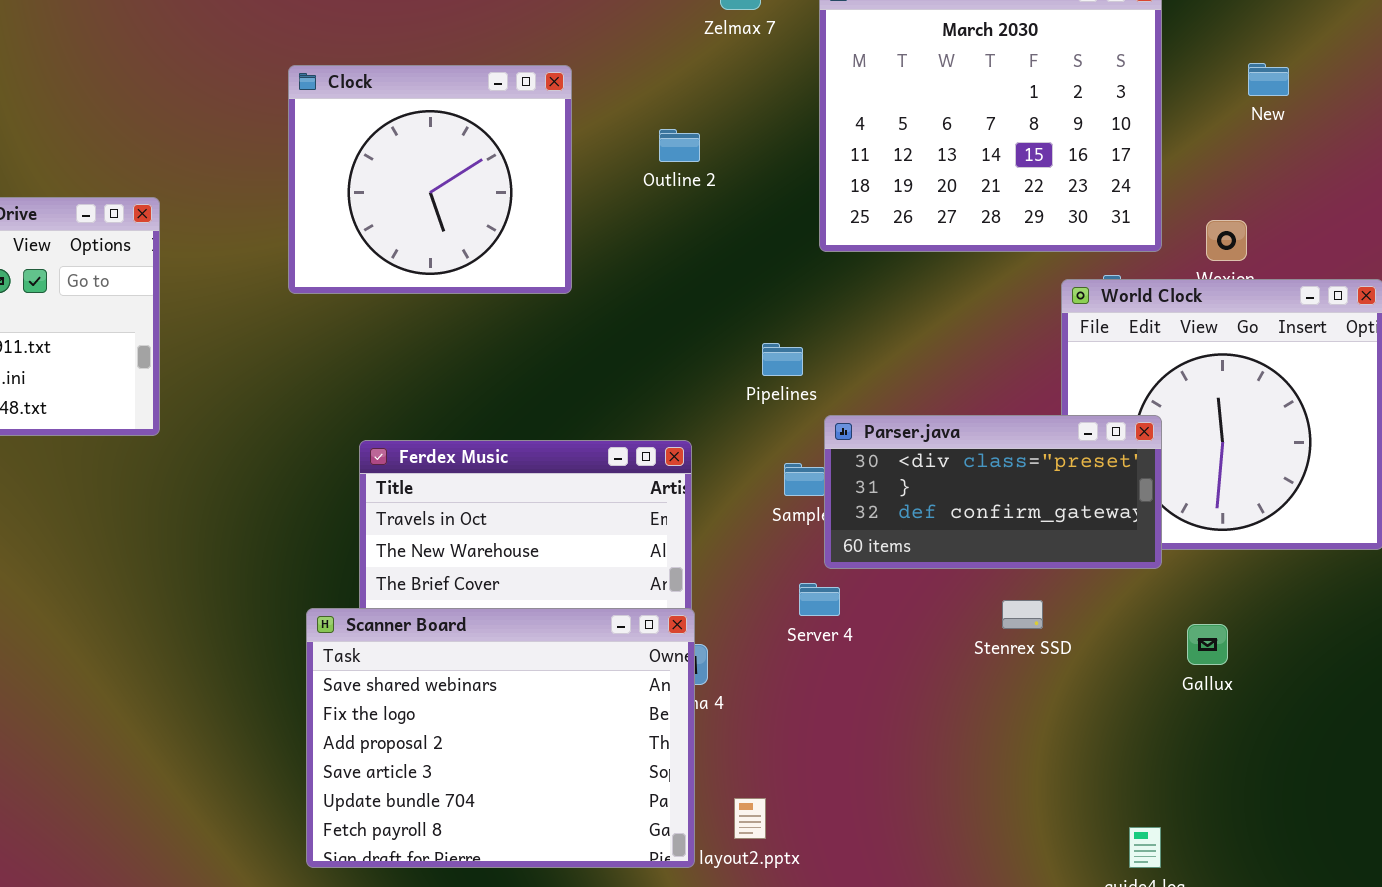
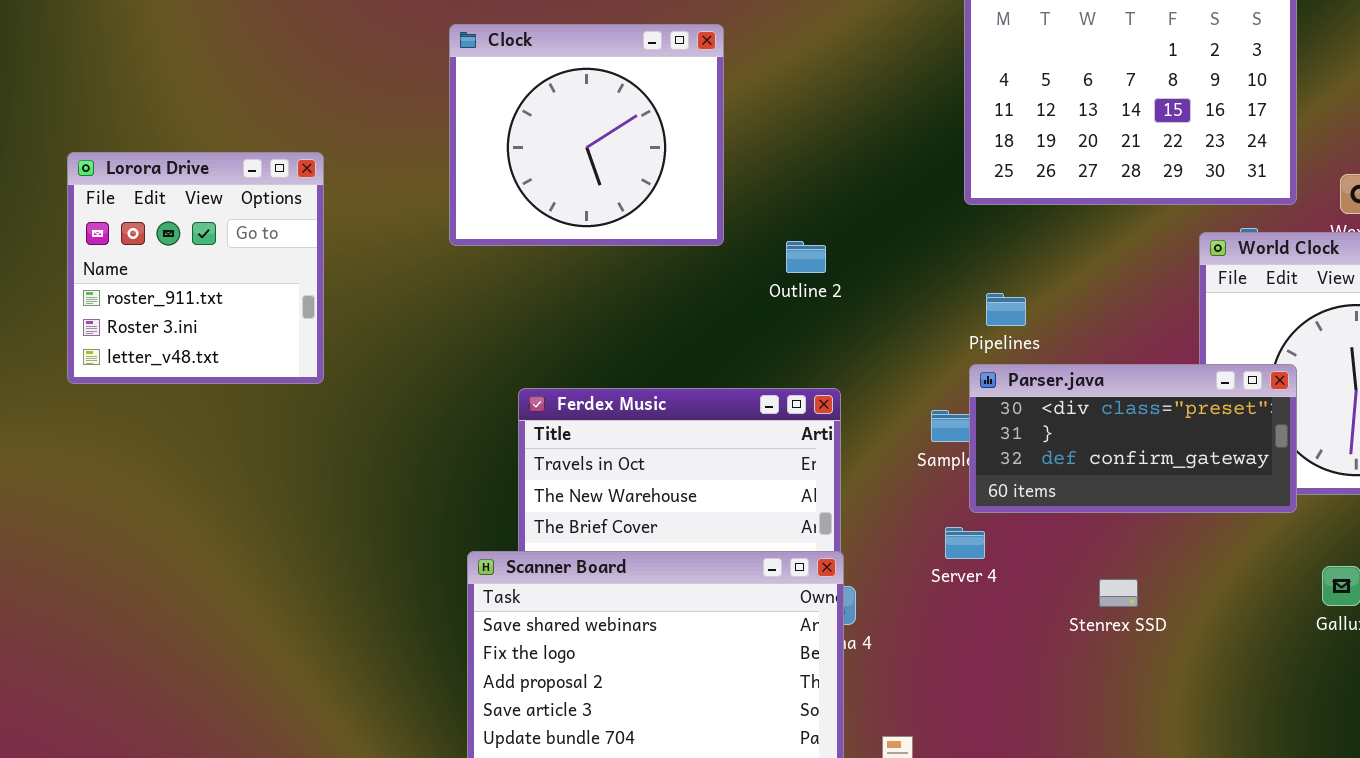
Outline 2: [659,129,700,162] -> [786,241,826,273], moved
Pipelines: [762,343,803,376] -> [986,293,1026,326], moved
Stenrex SSD: [1002,600,1043,629] -> [1099,579,1138,607], moved

